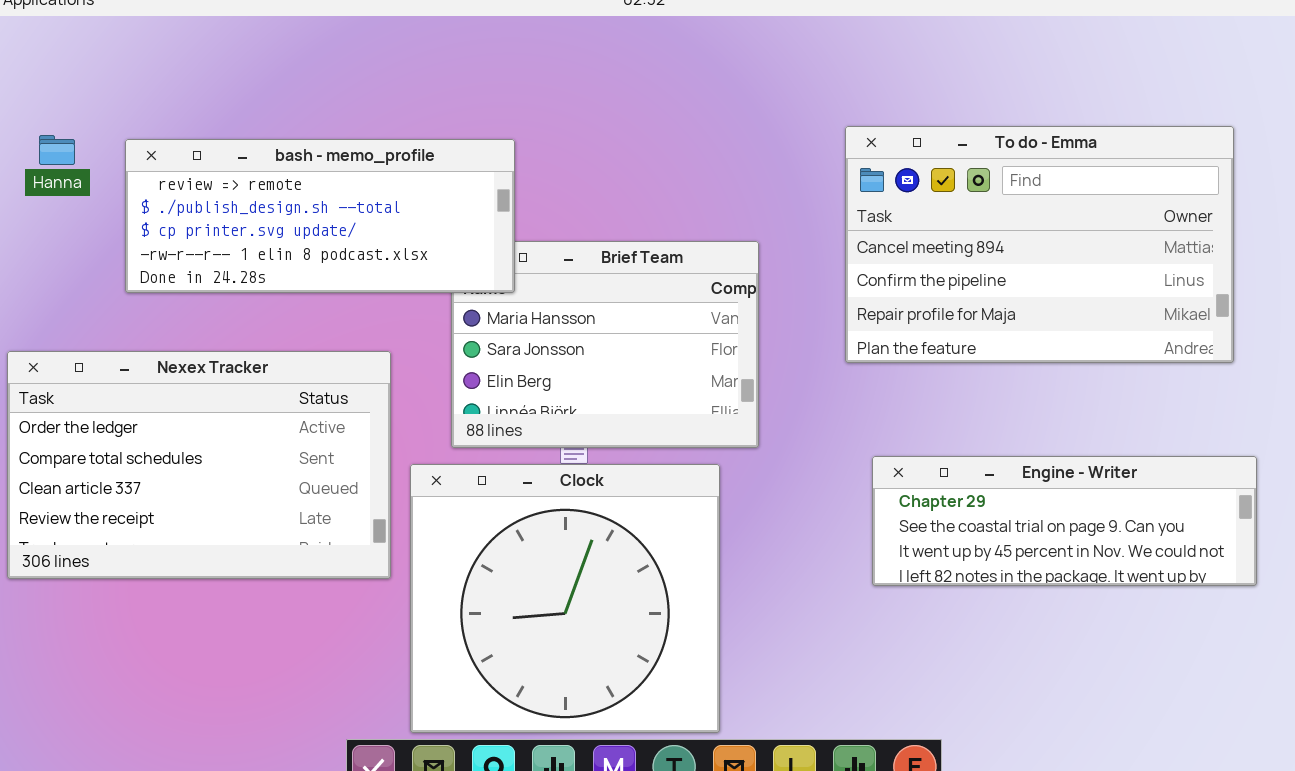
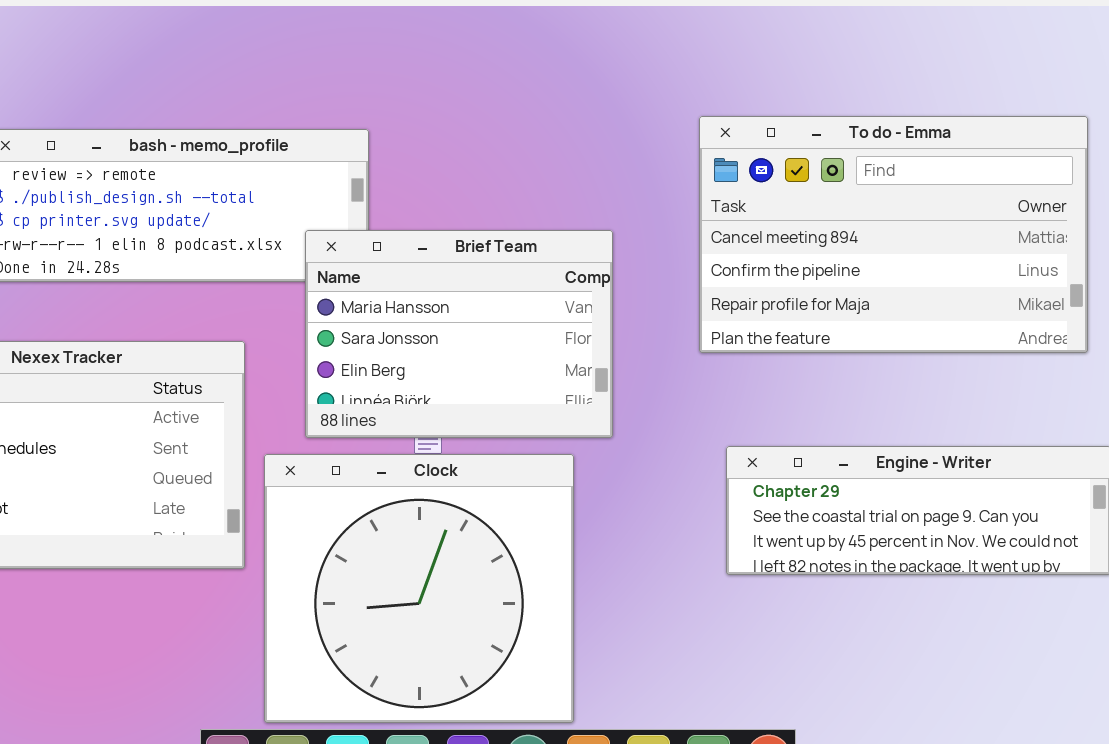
Brief Team: [451,241,759,448] -> [305,230,613,438], raised

